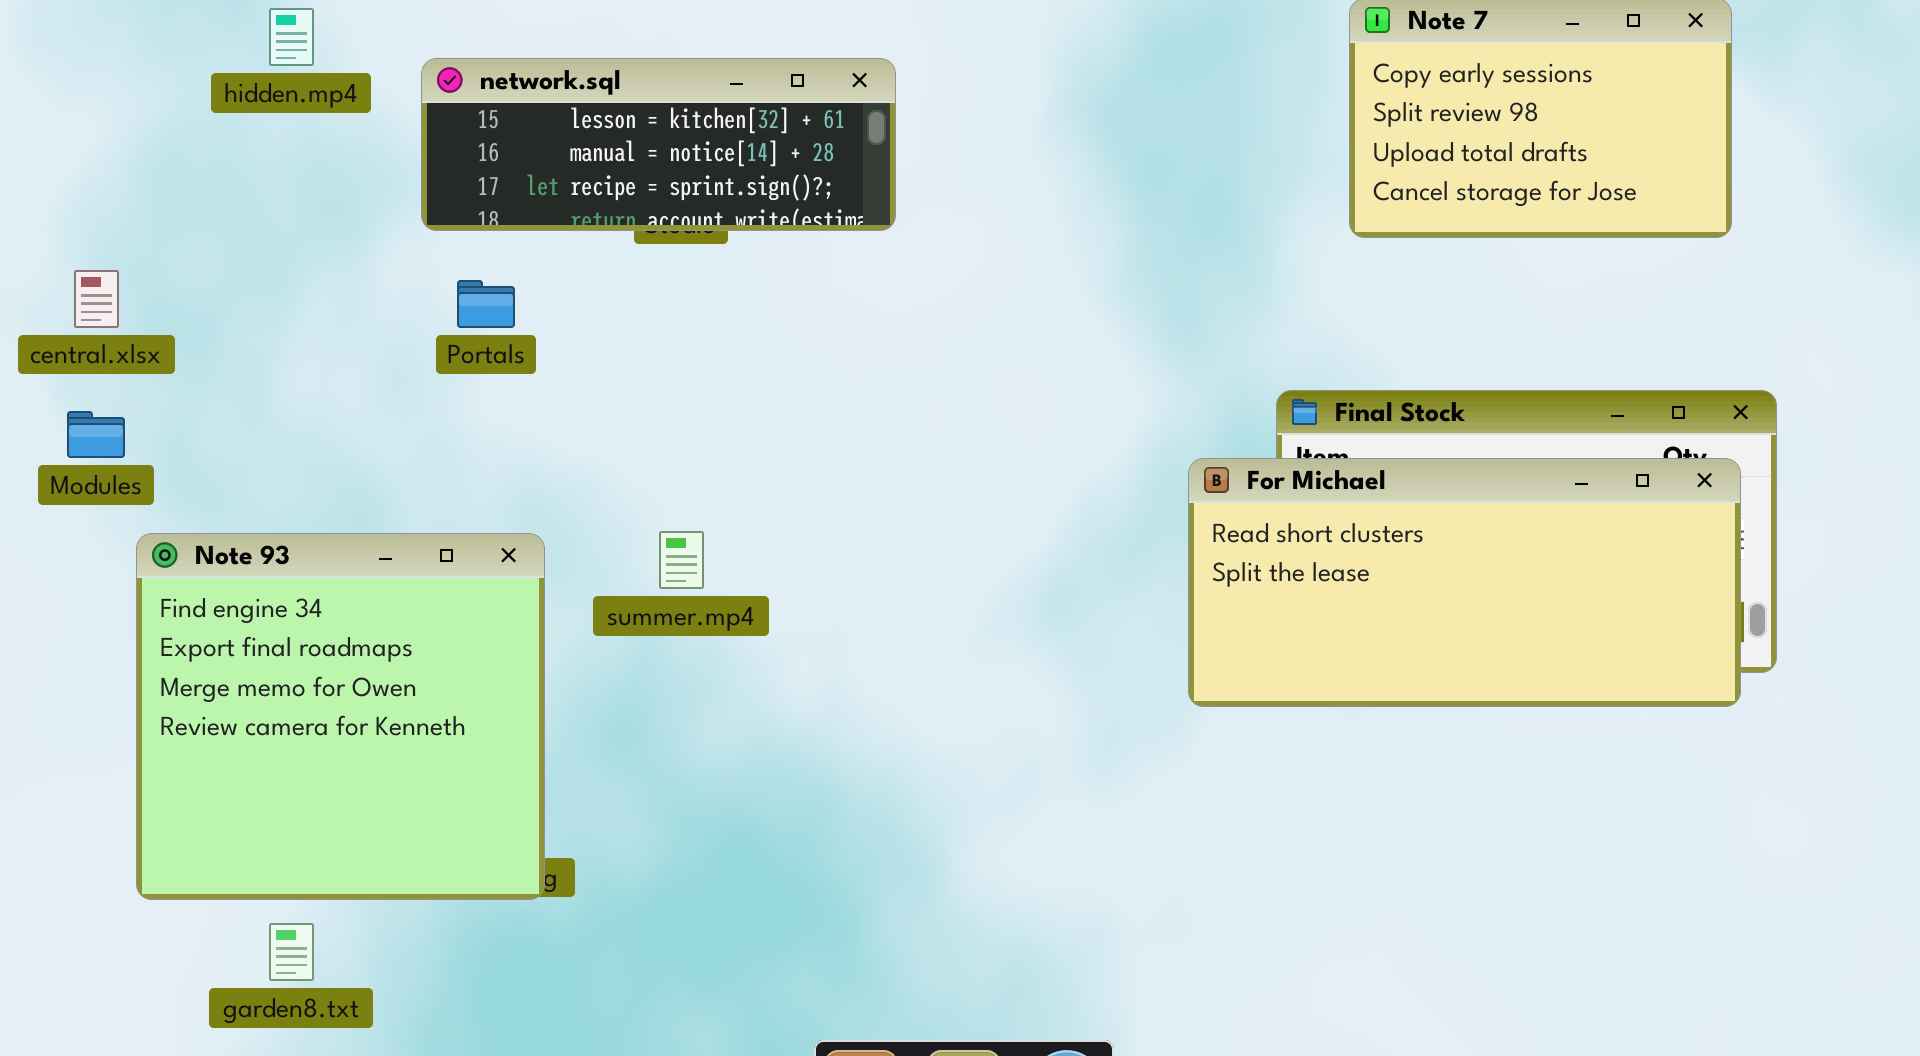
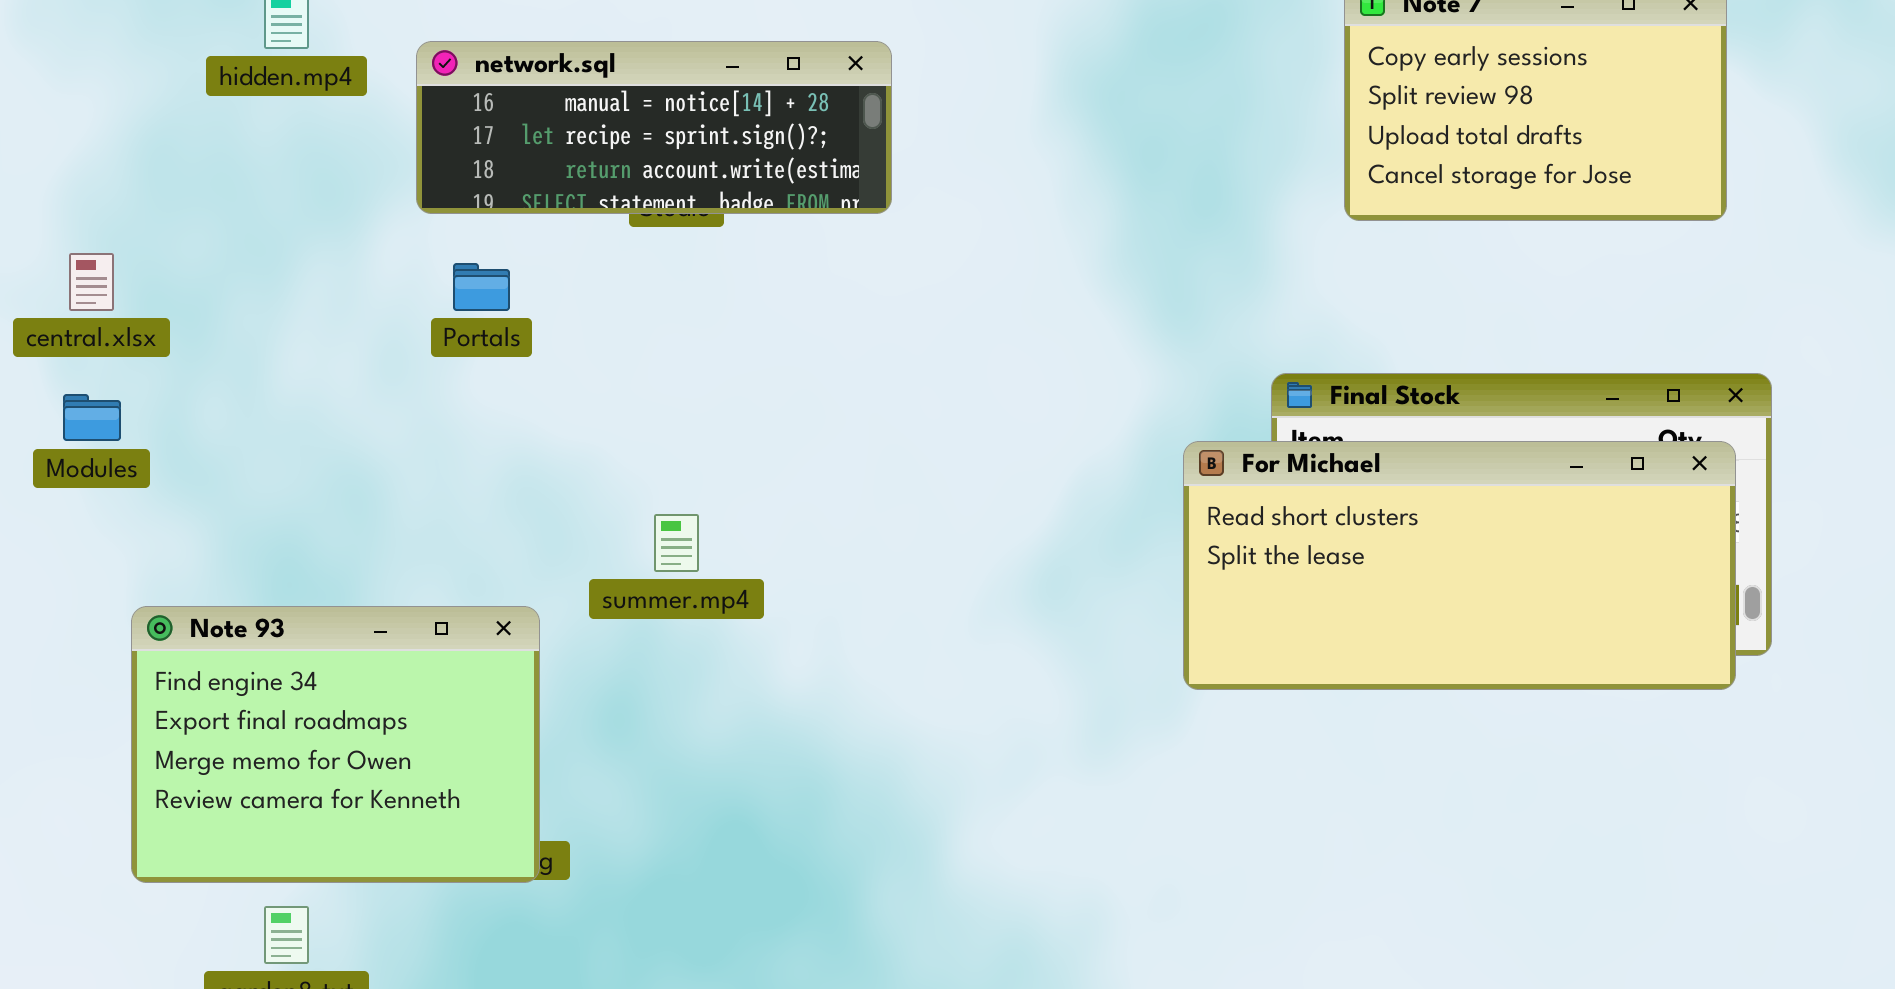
network.sql: [421,58,896,231] -> [416,41,892,214], scrolled down 1 row
Note 93: [136,533,545,900] -> [131,606,540,883], resized

